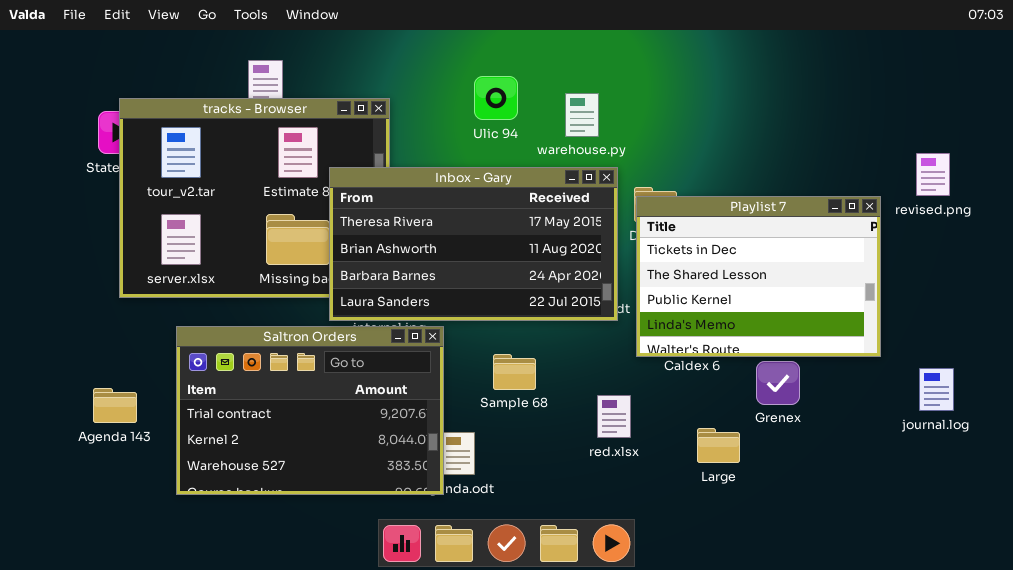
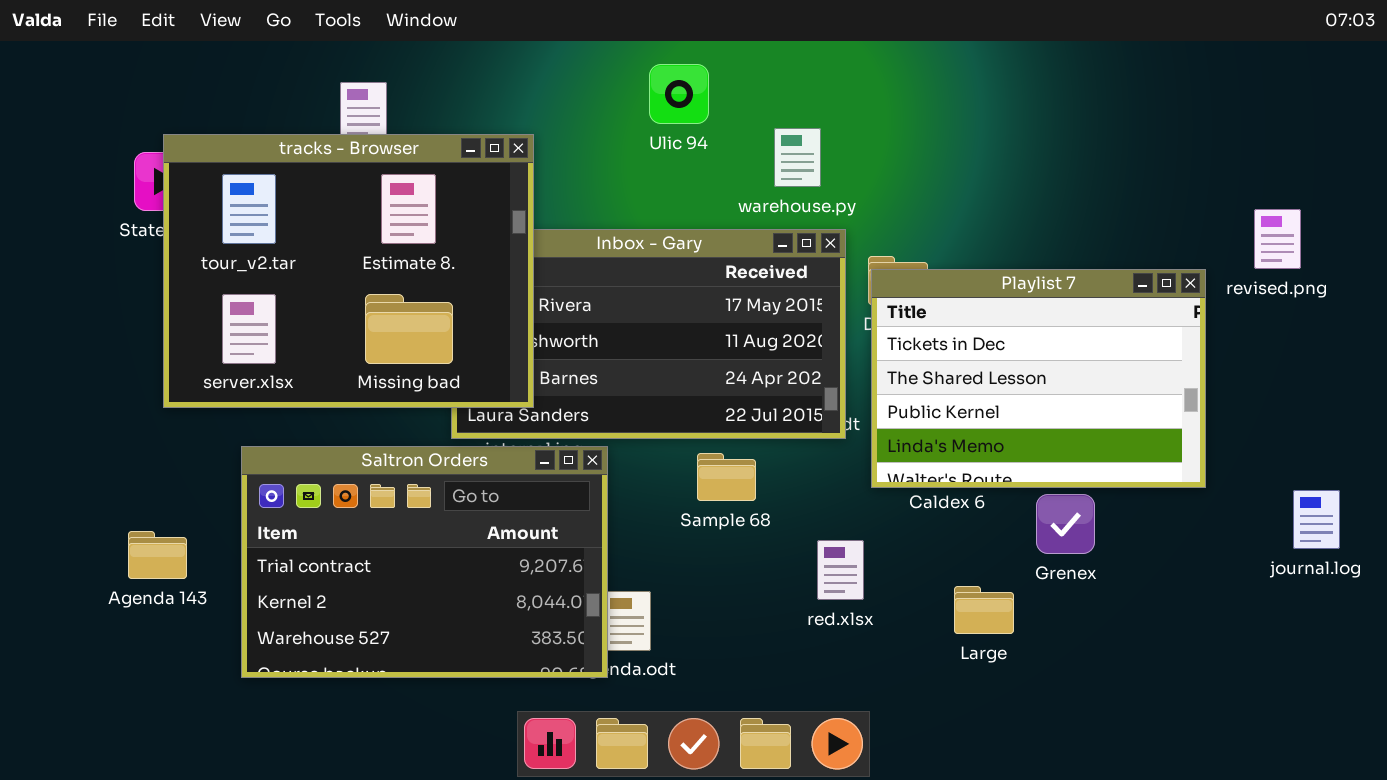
Ulic 94: [474,76,518,120] -> [649,64,709,124], moved
tracks - Browser: [119,98,390,298] -> [163,134,534,408], raised
Sample 68: [493,354,536,390] -> [697,453,756,501], moved
journal.log: [919,368,954,411] -> [1293,490,1340,549], moved

